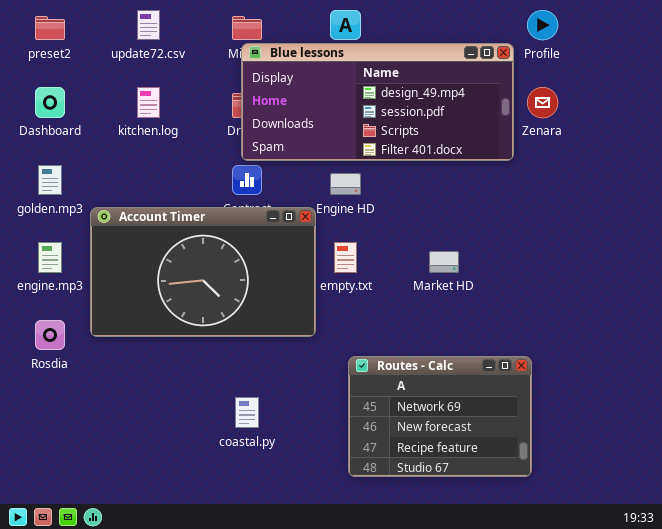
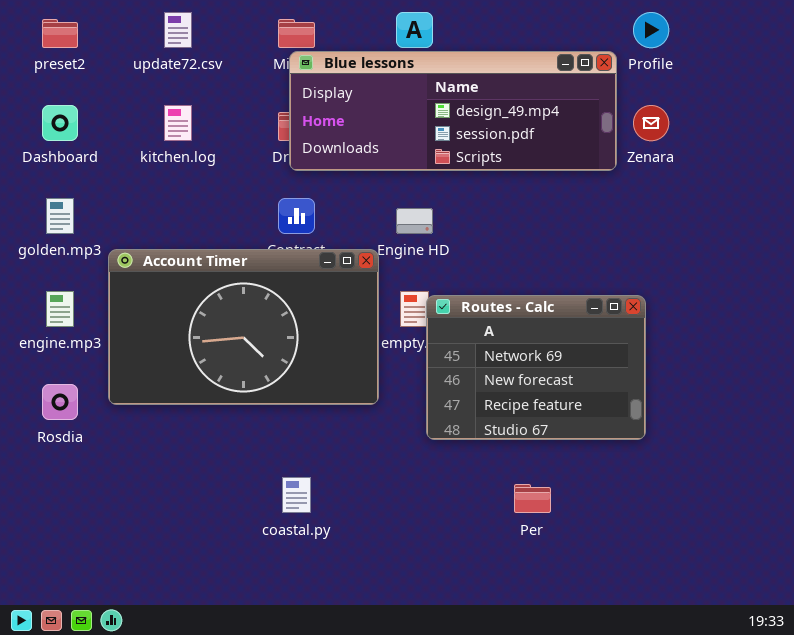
Blue lessons: [241,43,514,161] -> [289,51,617,171], resized
Routes - Calc: [348,356,532,477] -> [426,295,646,440], moved

